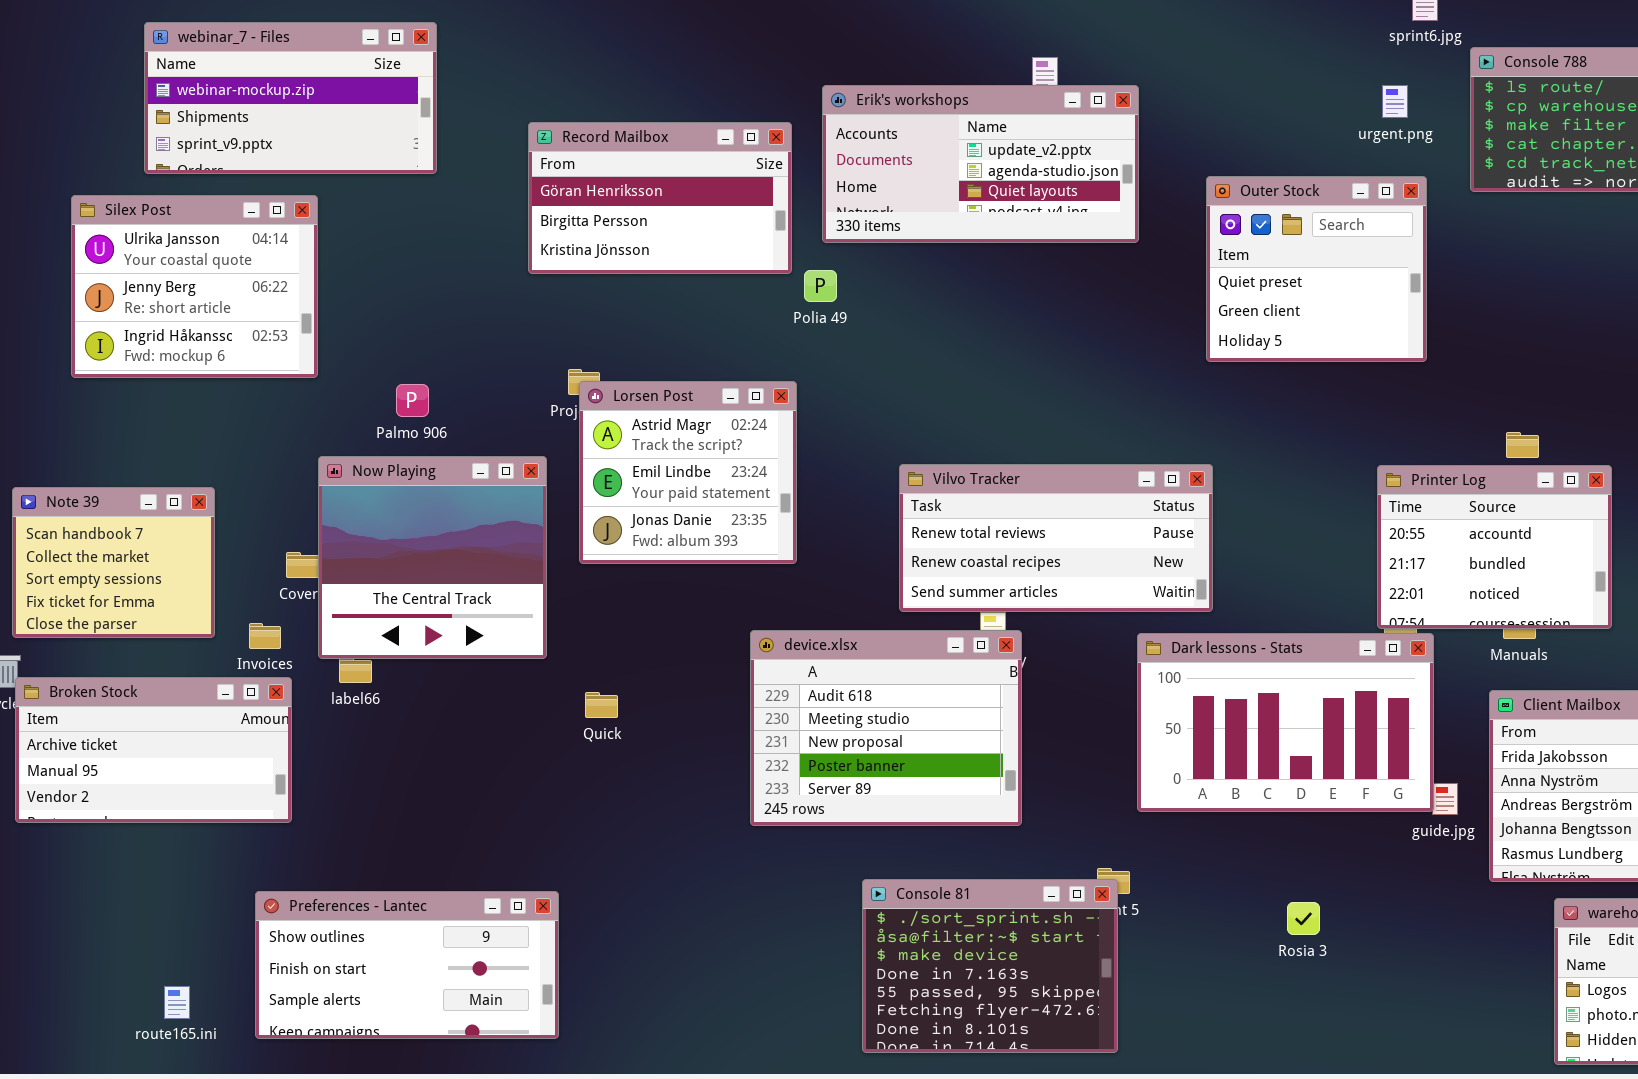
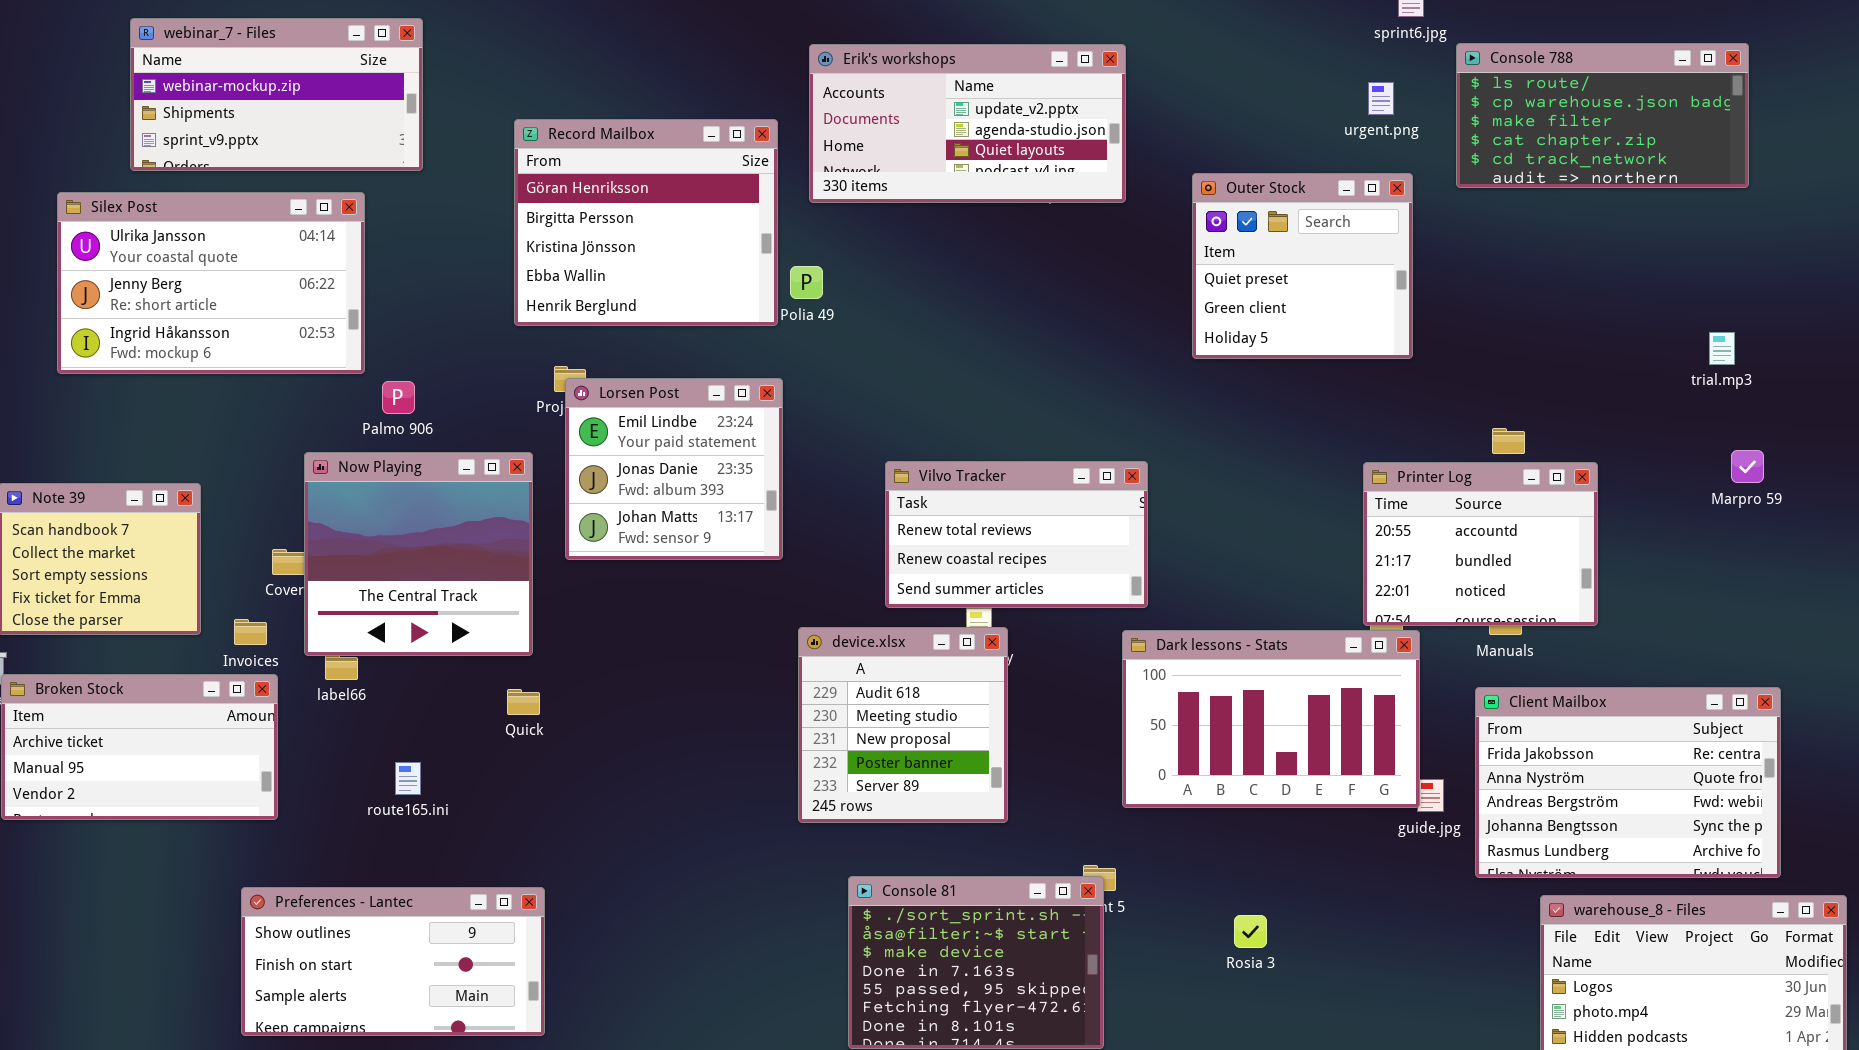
Erik's workshops: [822,85,1139,243] -> [809,44,1126,203], moved
Record Mailbox: [528,122,792,274] -> [514,119,778,326], resized
Silex Post: [71,195,318,378] -> [57,192,365,374], resized
Lorsen Post: [579,381,797,564] -> [565,378,783,560], scrolled down 1 row
Vilvo Tracker: [899,464,1213,612] -> [885,461,1148,608], resized
device.xlsx: [750,630,1022,826] -> [798,627,1008,823], resized
Quick: [585,692,618,718] -> [507,689,540,715], moved
Rosia 3: [1287,902,1320,935] -> [1234,915,1267,948], moved
route165.ini: [164,986,190,1019] -> [395,762,421,795], moved

